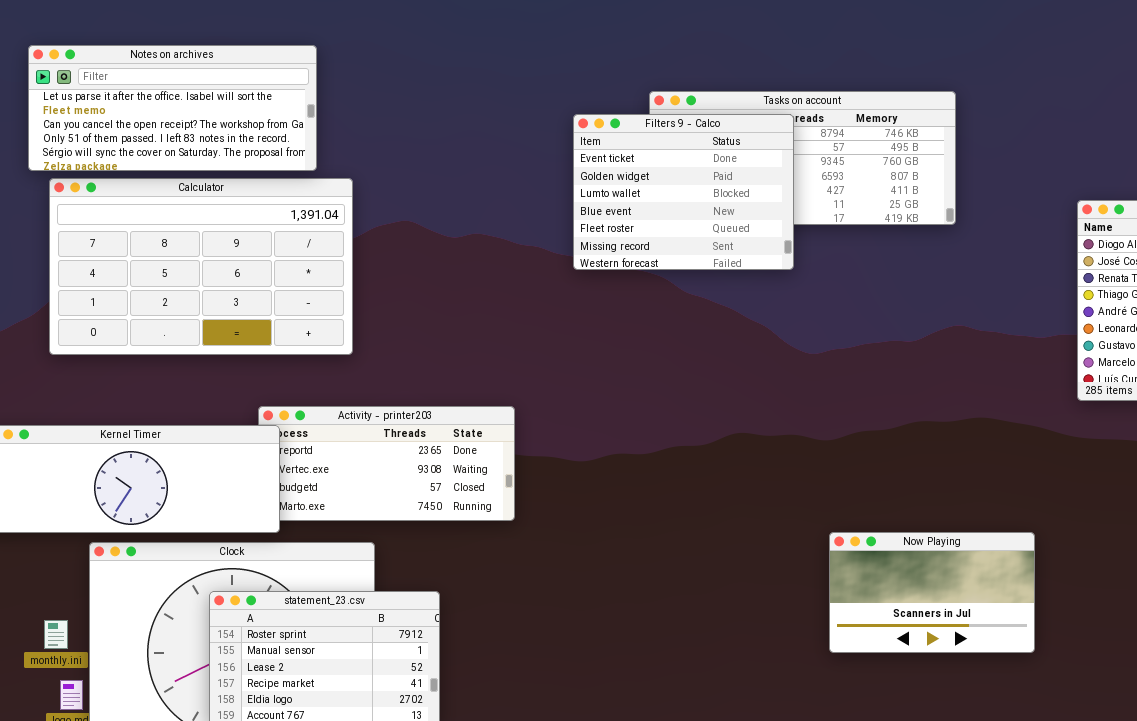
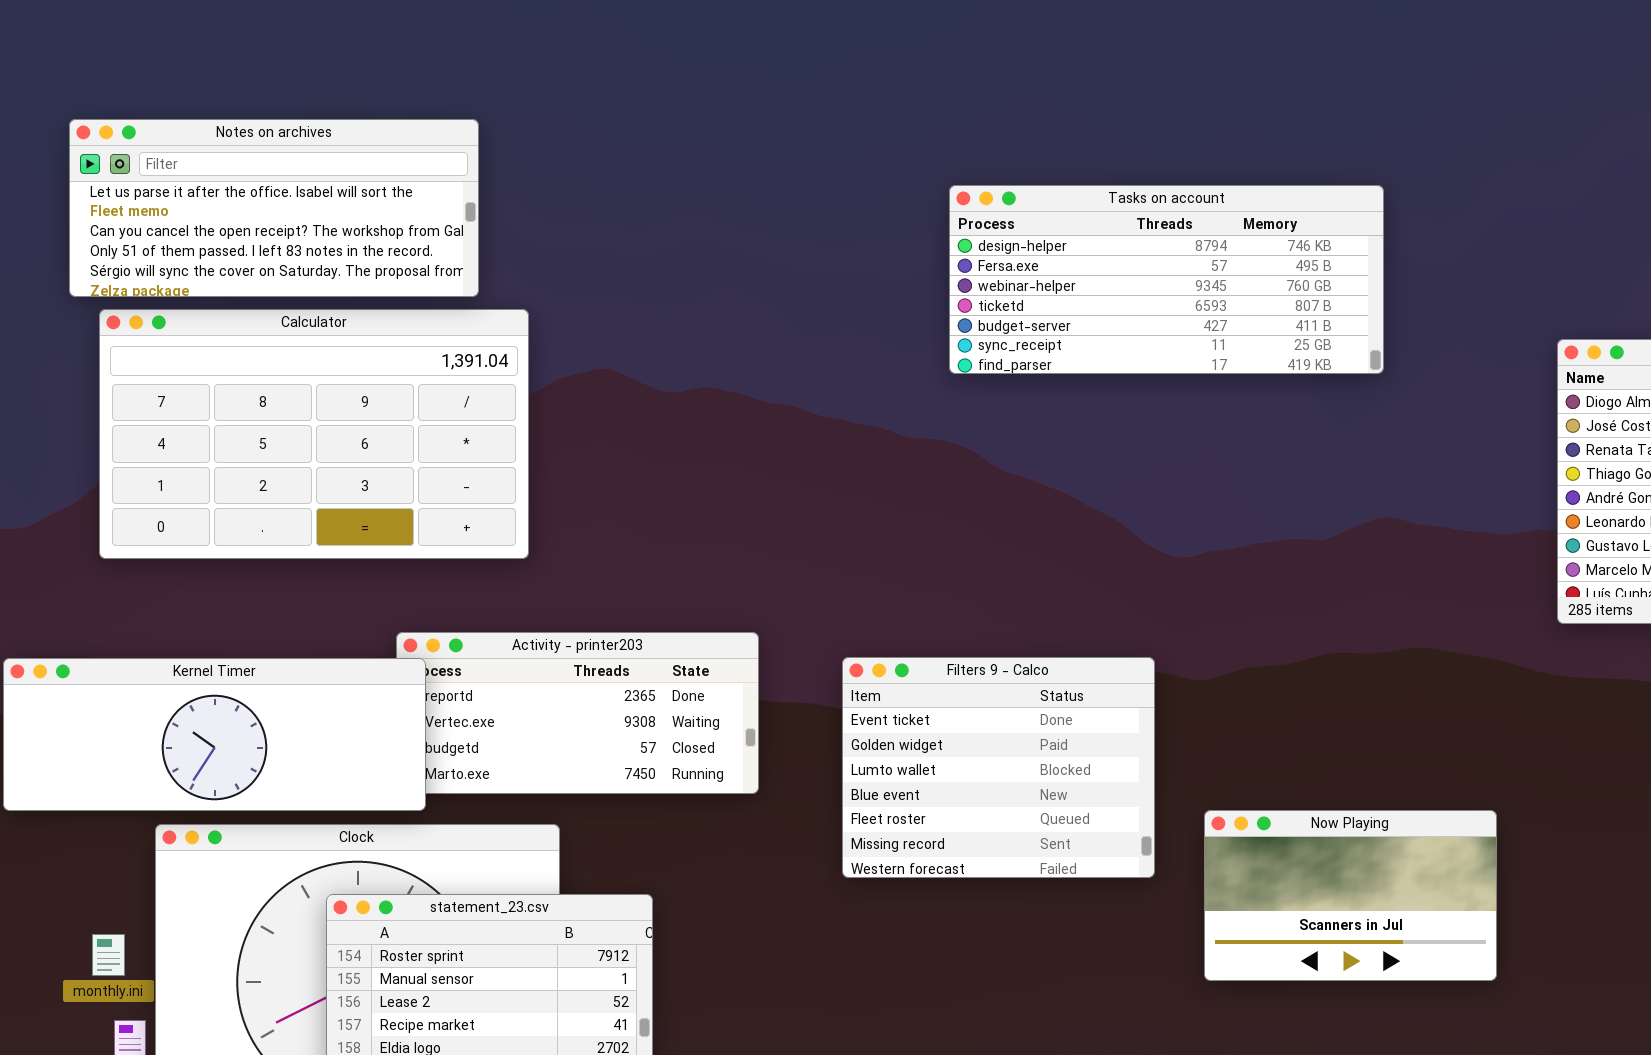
Filters 9 - Calco: [573,114,794,270] -> [842,657,1155,878], moved

